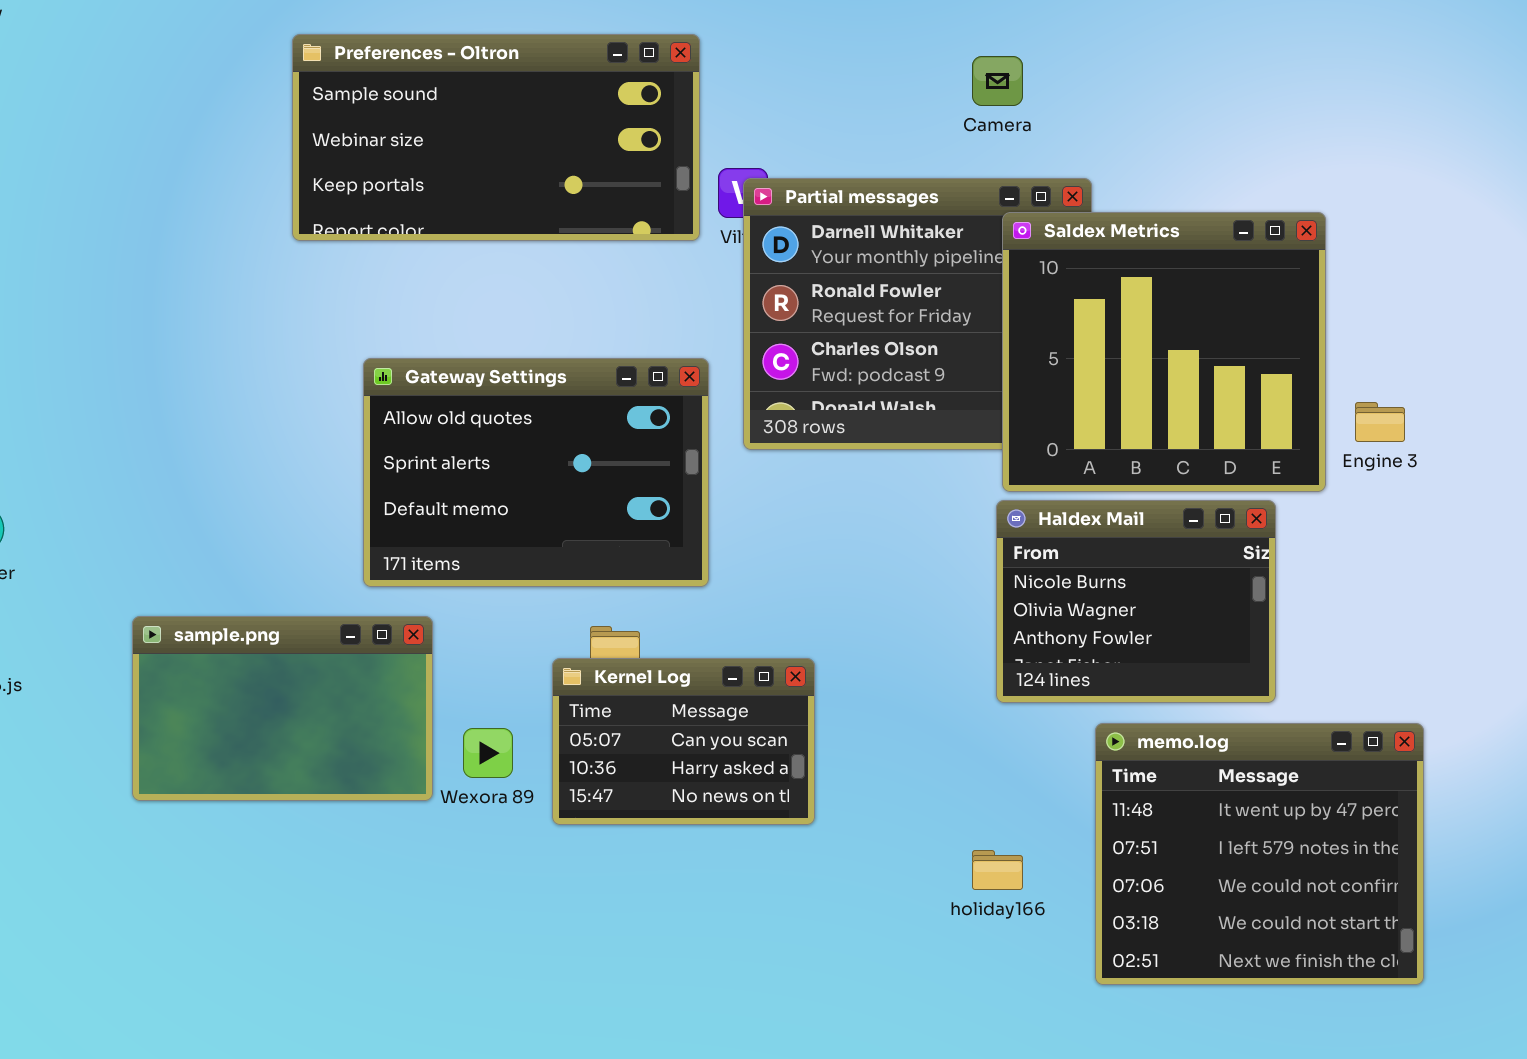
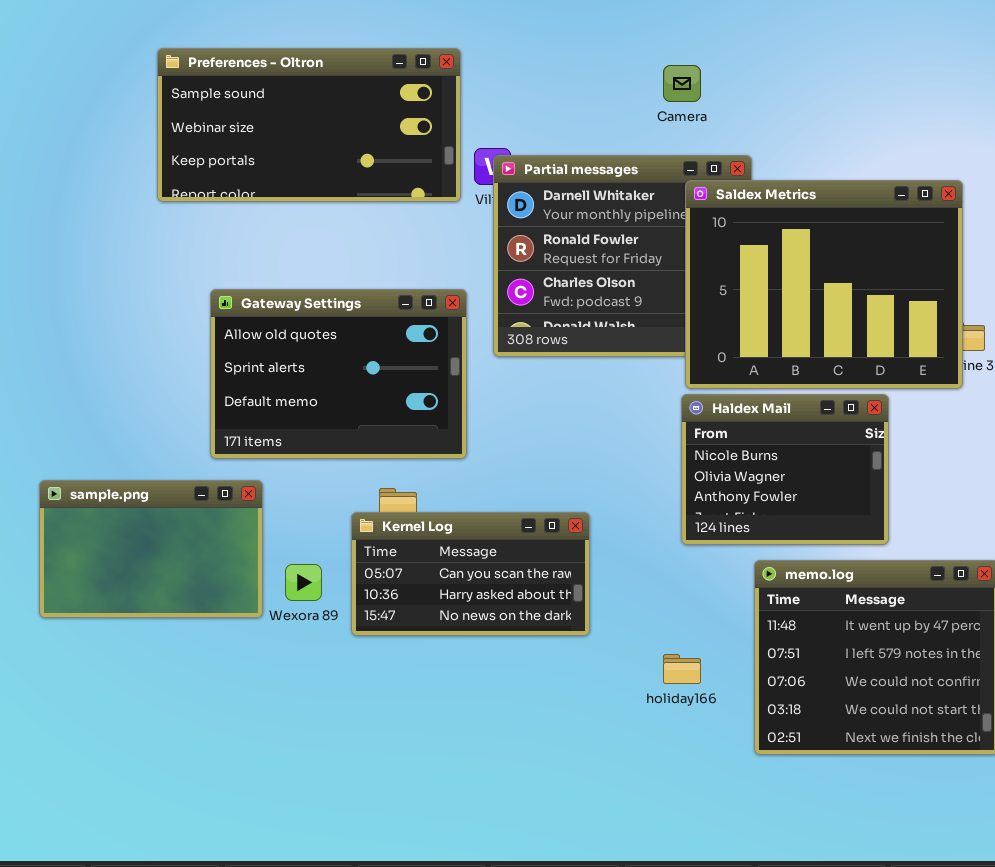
Saldex Metrics: [1002,212,1326,492] -> [685,180,963,389], resized
Kernel Log: [552,658,815,825] -> [351,512,590,636], resized

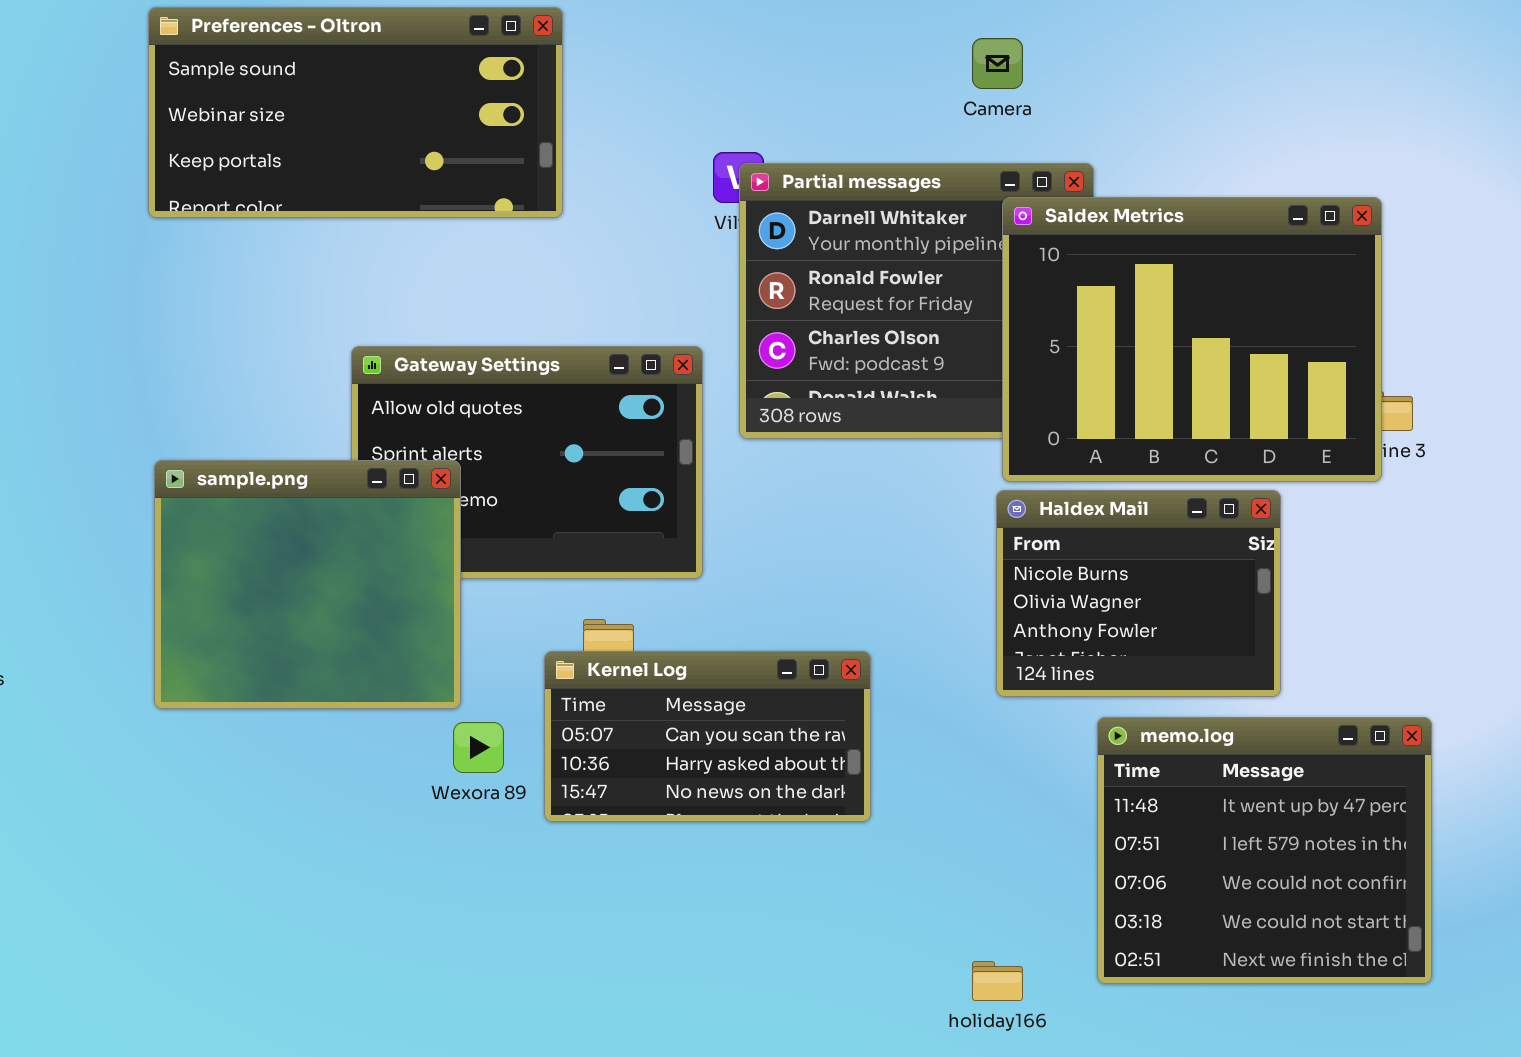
Preferences - Oltron: [157,48,461,202] -> [148,7,563,218], moved
sample.png: [39,480,263,618] -> [154,460,461,709], moved, resized
holiday166: [663,654,701,684] -> [972,961,1023,1001], moved

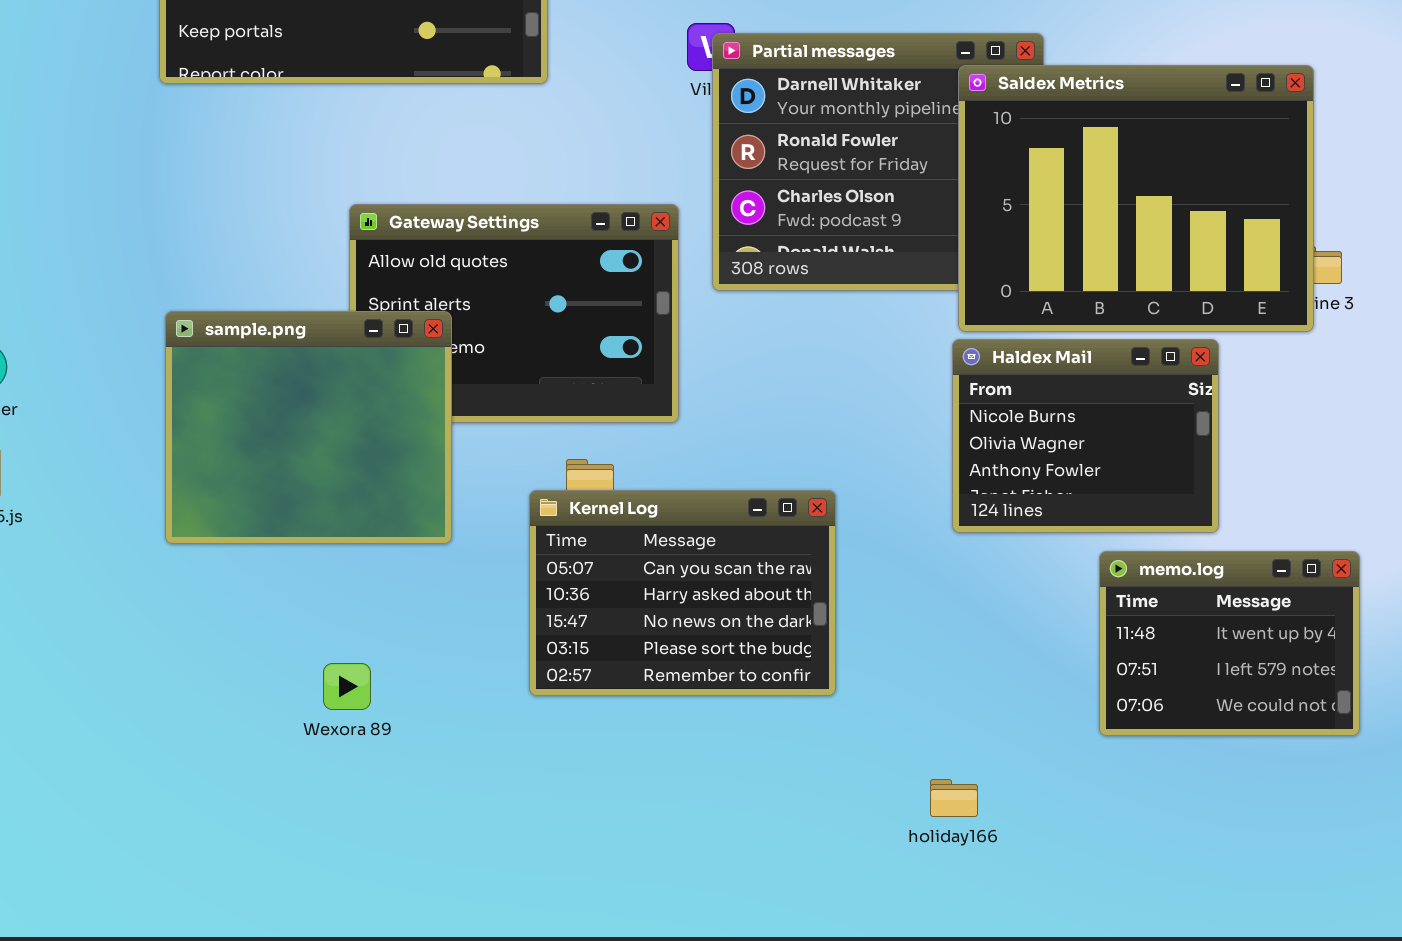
Kernel Log: [544,651,871,822] -> [529,490,836,696], resized
memo.log: [1097,717,1432,984] -> [1099,551,1360,736], resized
Wexora 89: [453,722,504,773] -> [323,663,371,710], moved

